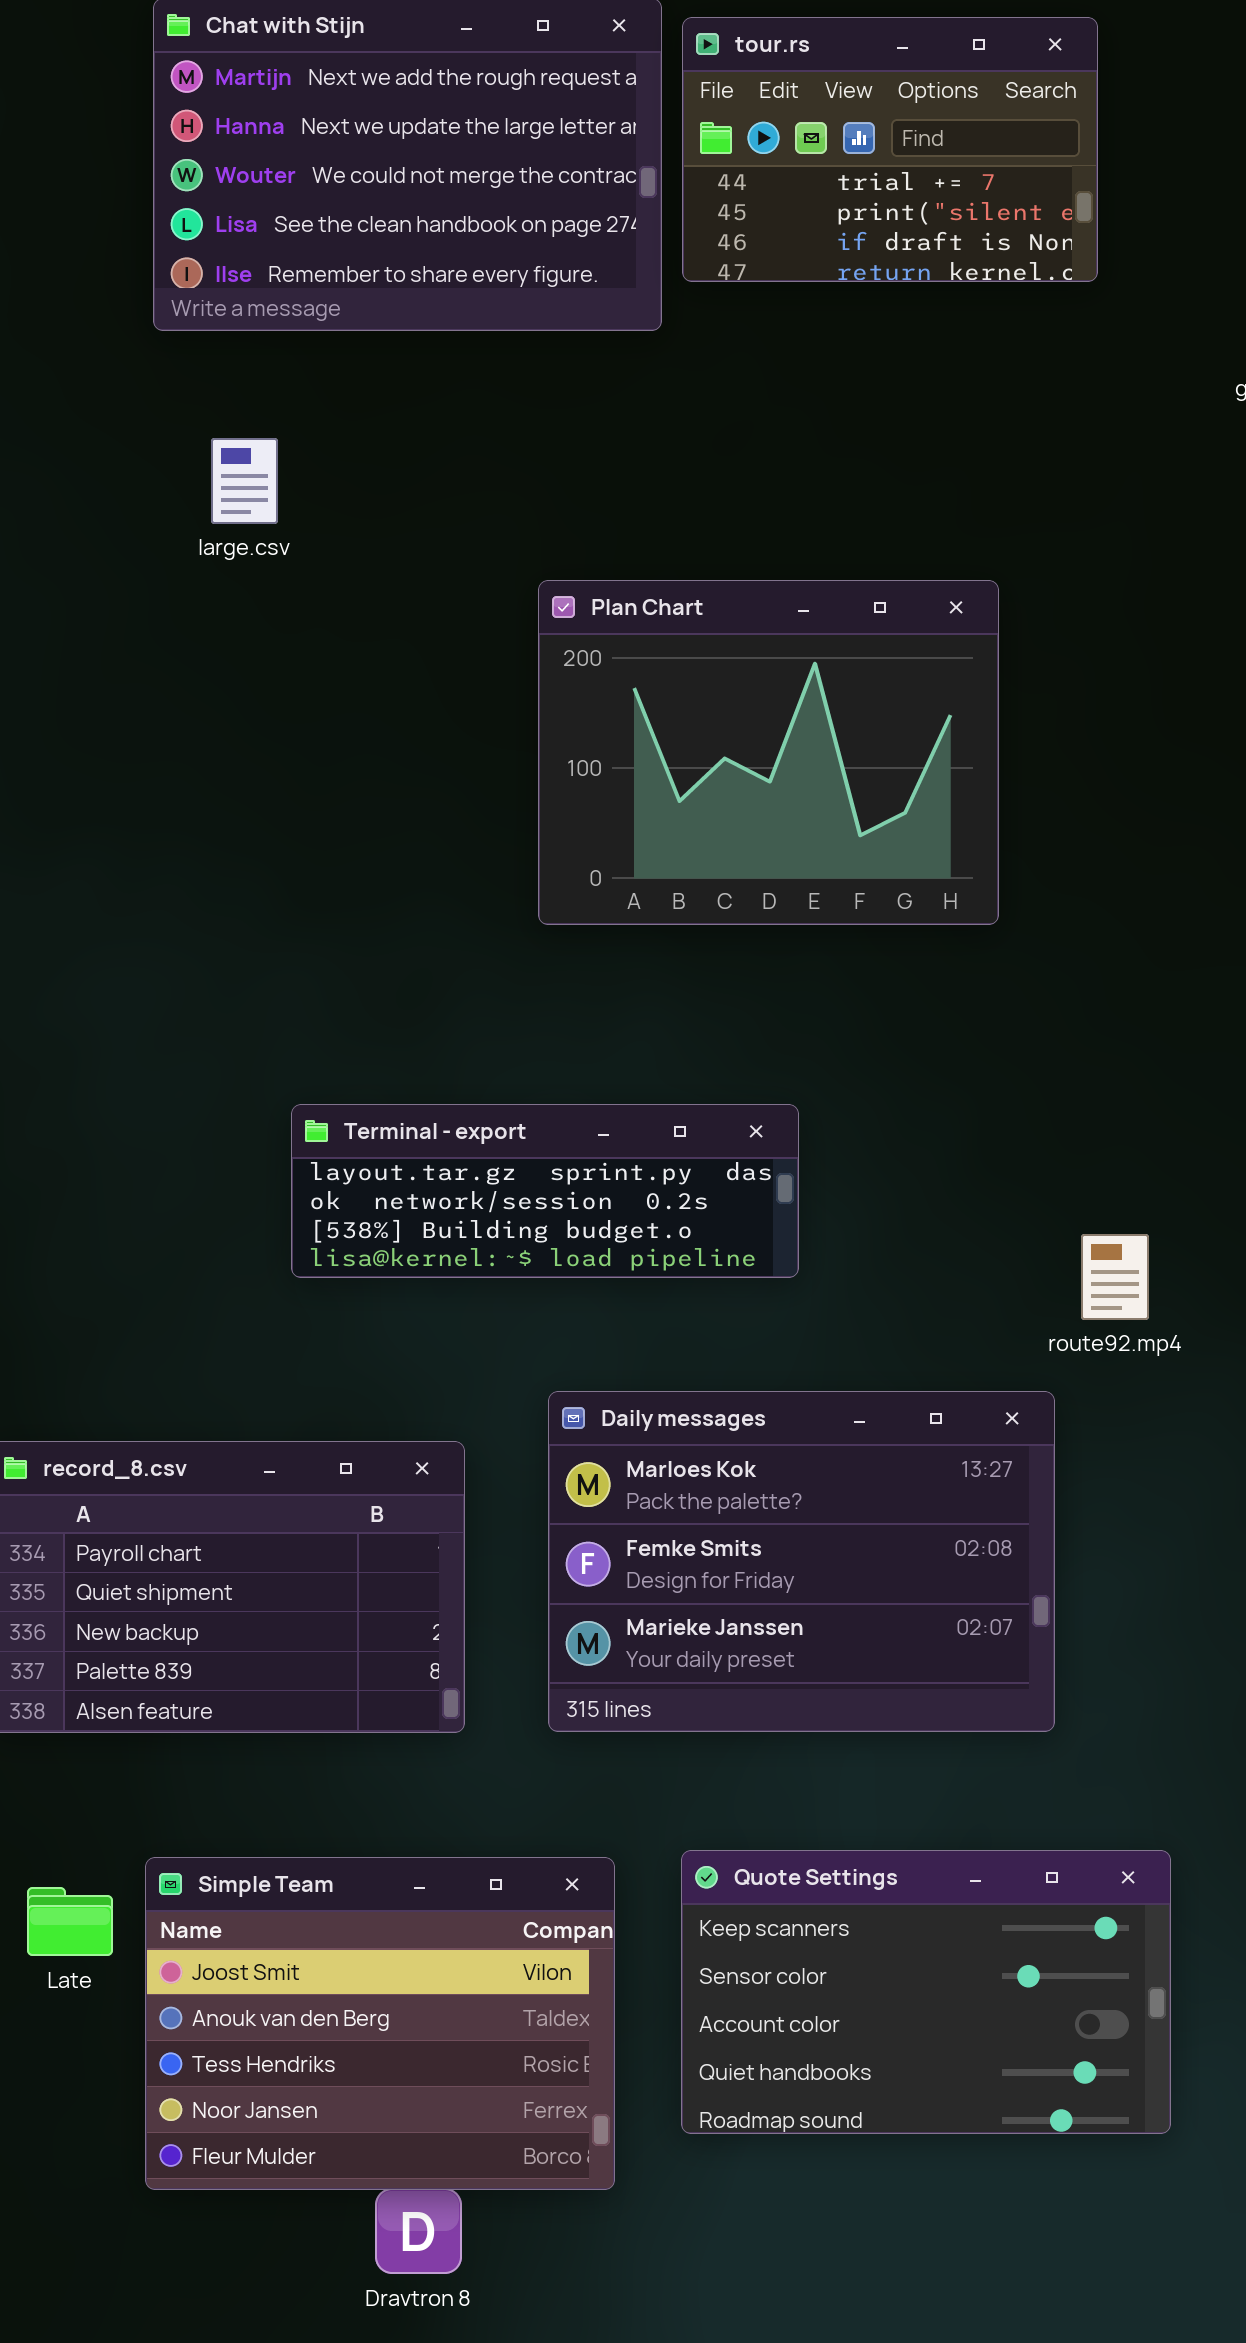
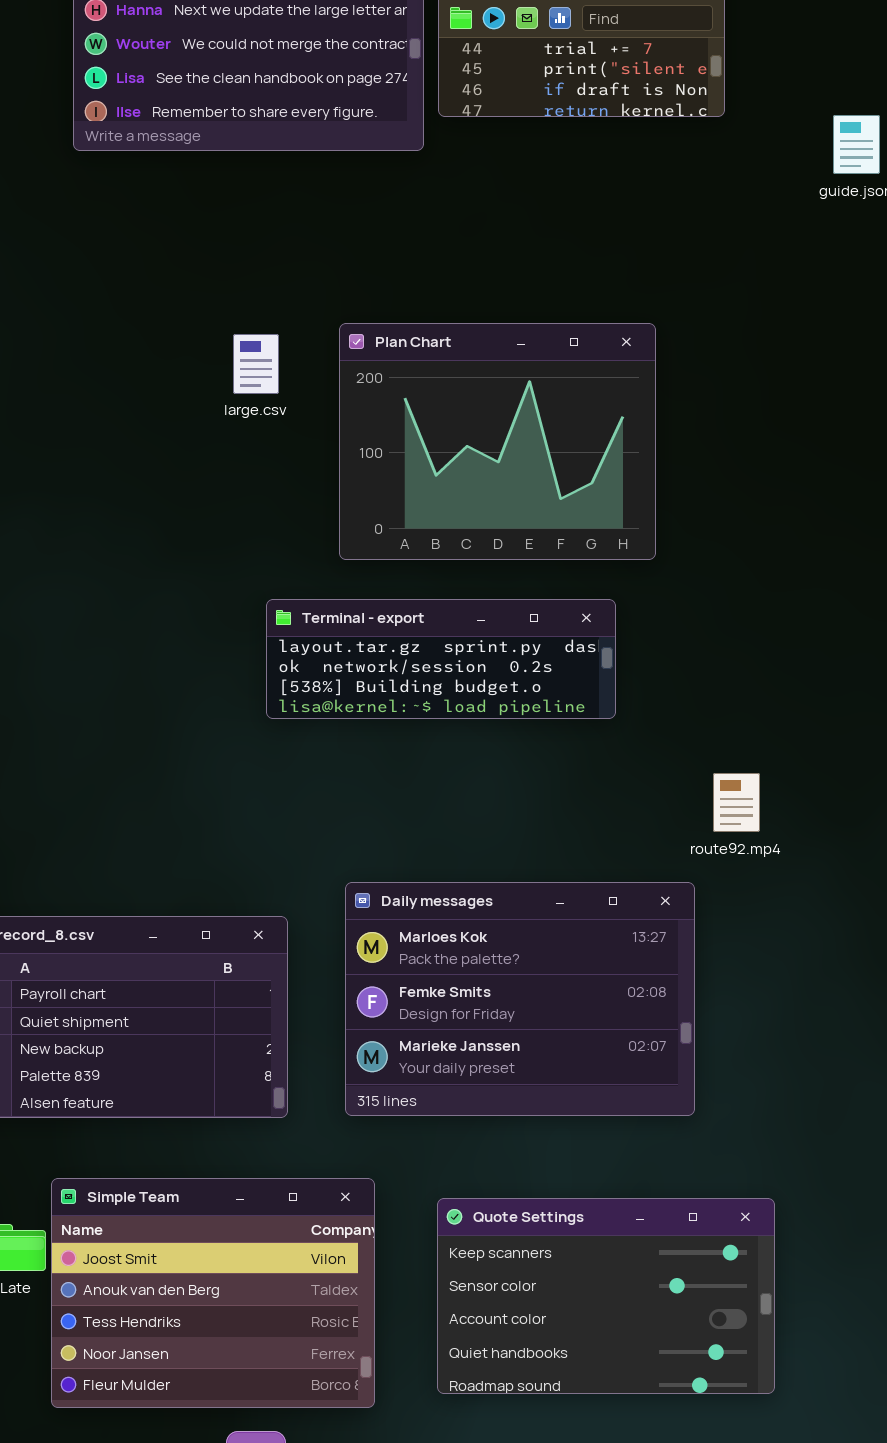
large.csv: [211,438,278,524] -> [233,334,279,394], moved
Terminal - export: [291,1104,799,1278] -> [266,599,616,719], moved
Simple Team: [145,1857,615,2190] -> [51,1178,375,1408], moved

